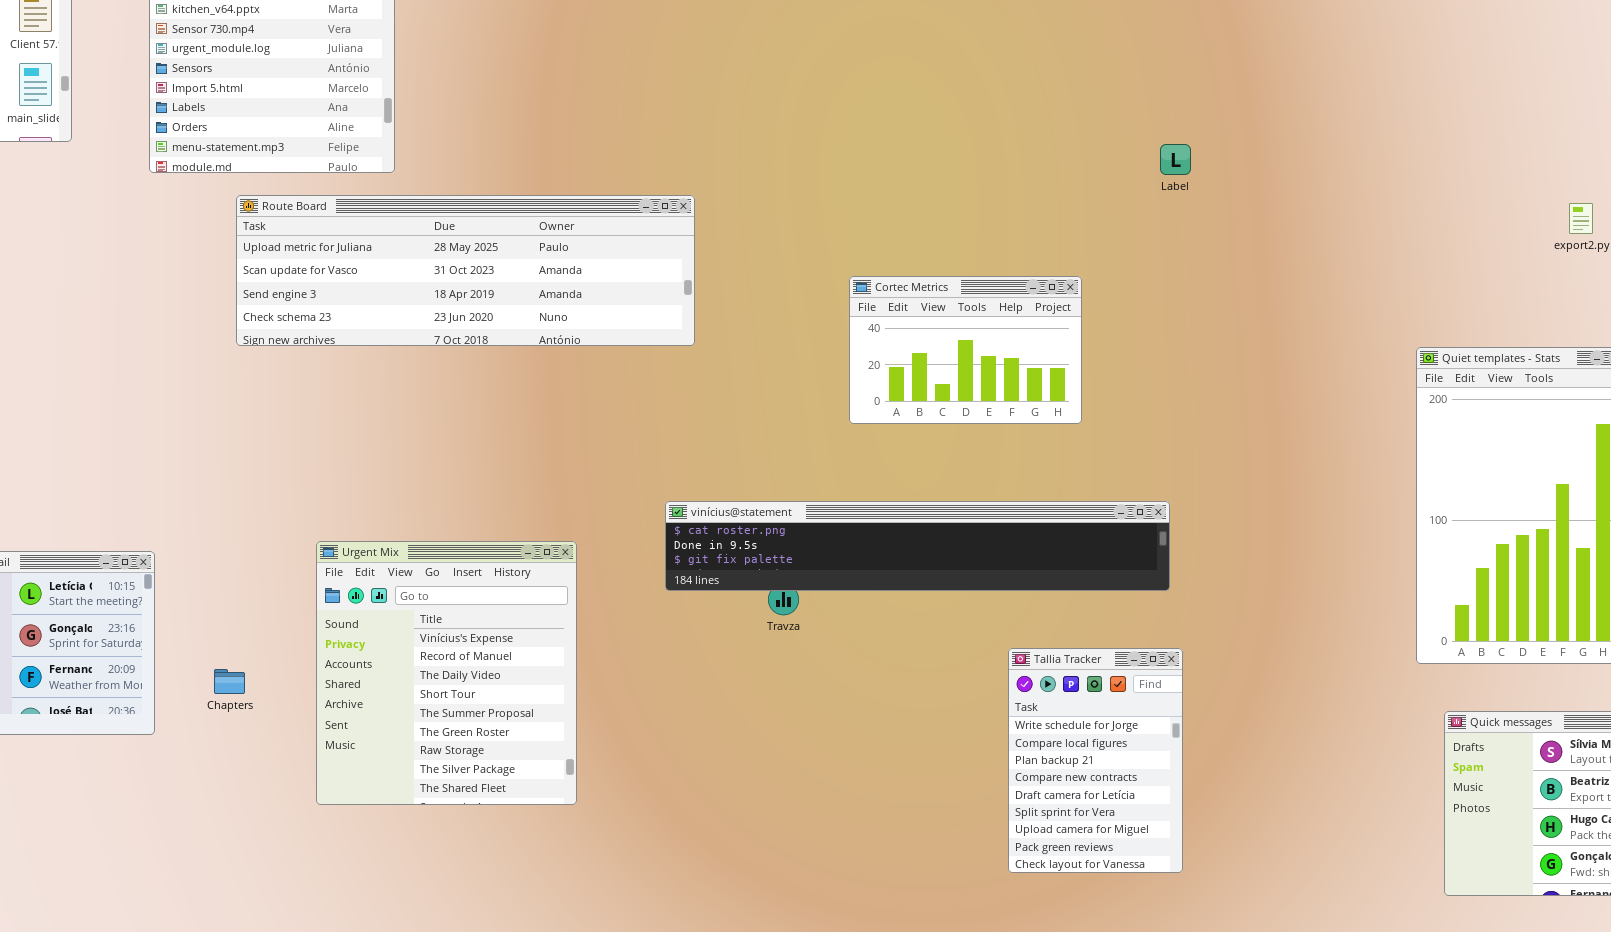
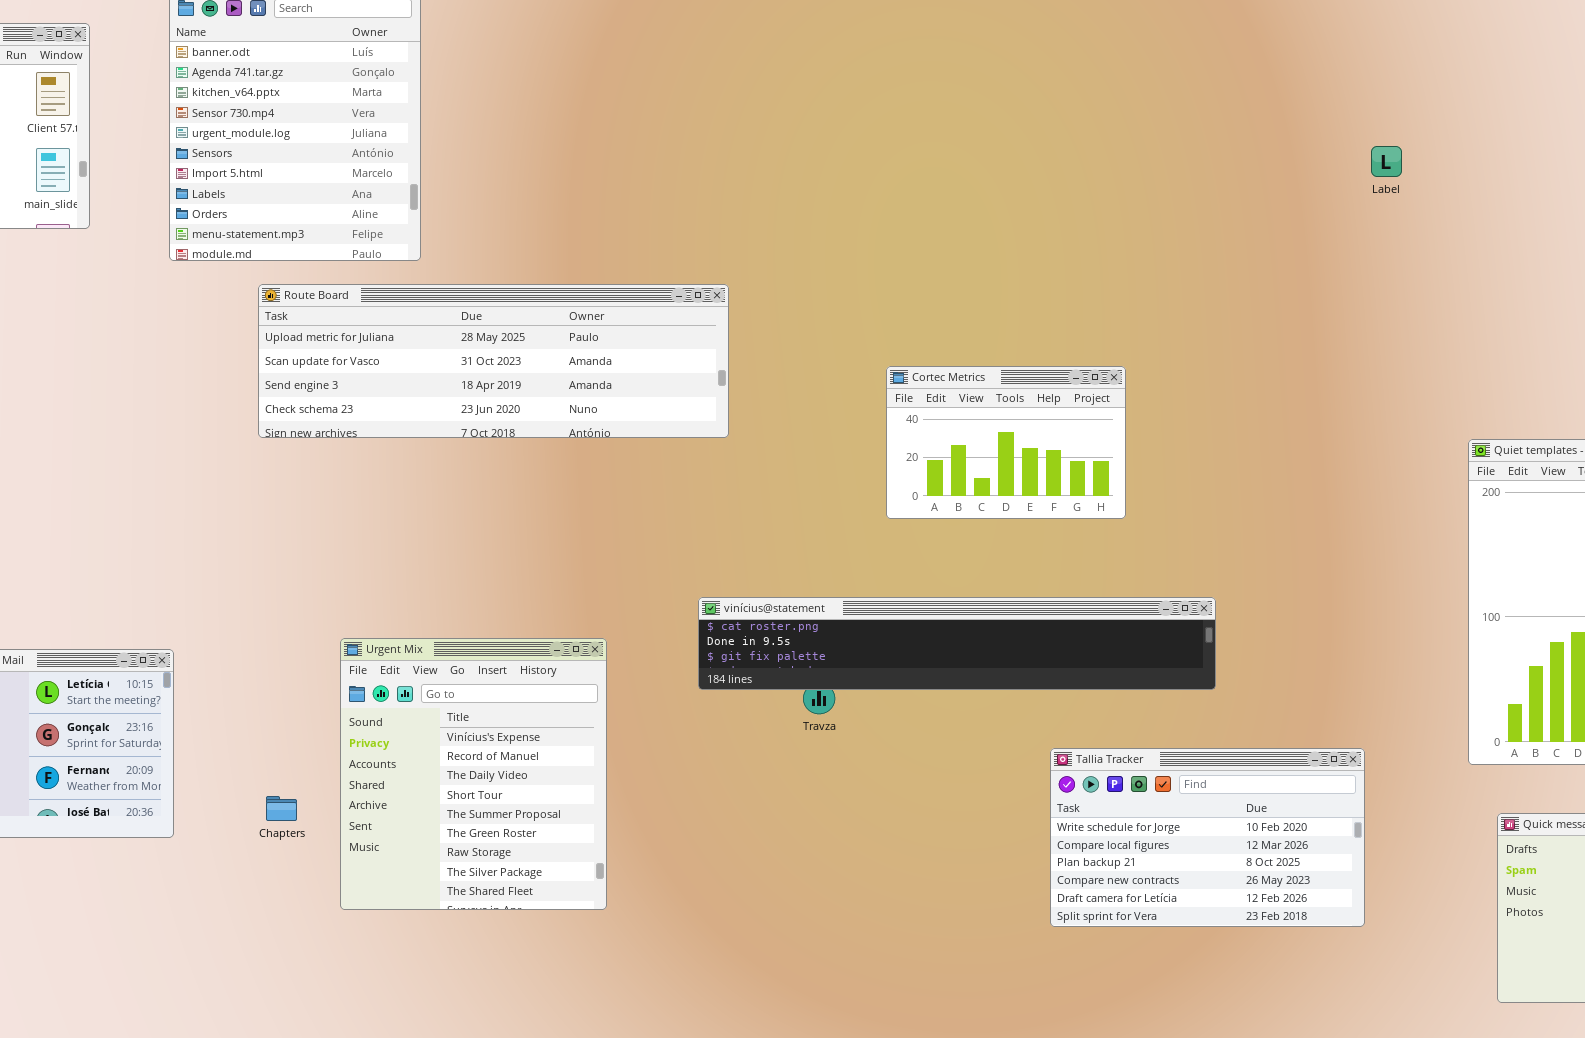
Label: [1160,144,1191,175] -> [1371,146,1402,177], moved
Tallia Tracker: [1008,648,1183,873] -> [1050,748,1365,927], resized
Chapters: [214,669,245,694] -> [266,796,297,821], moved

